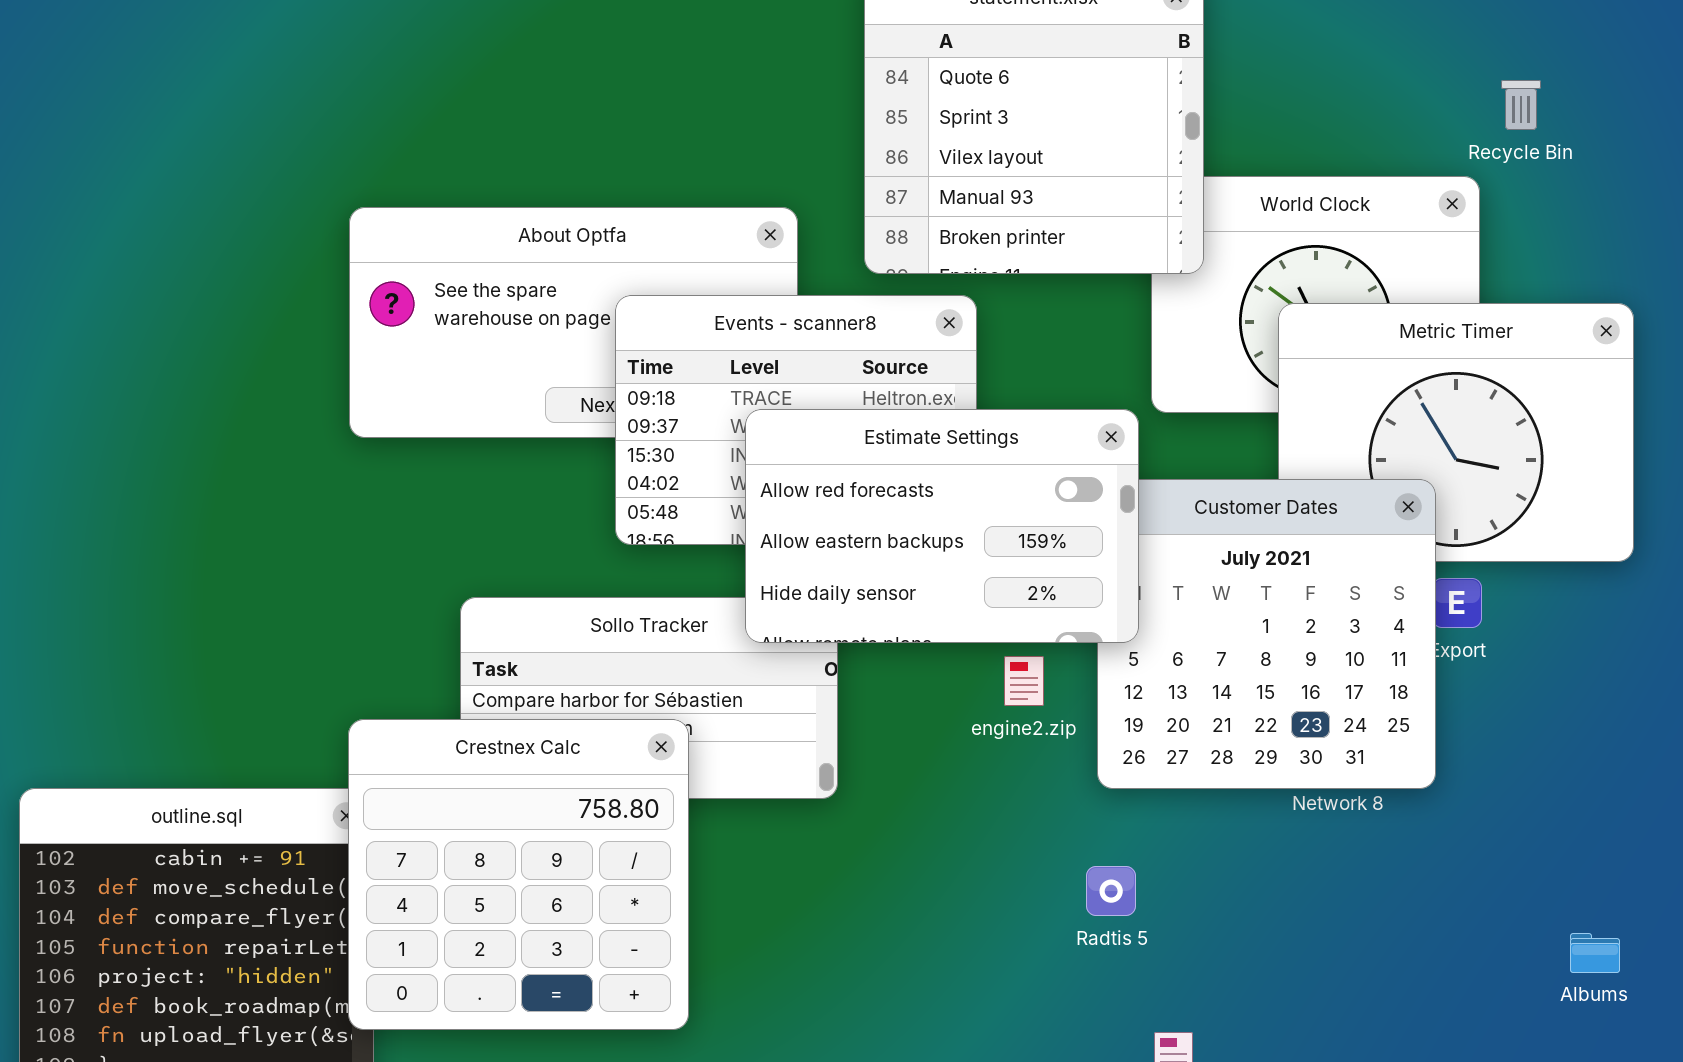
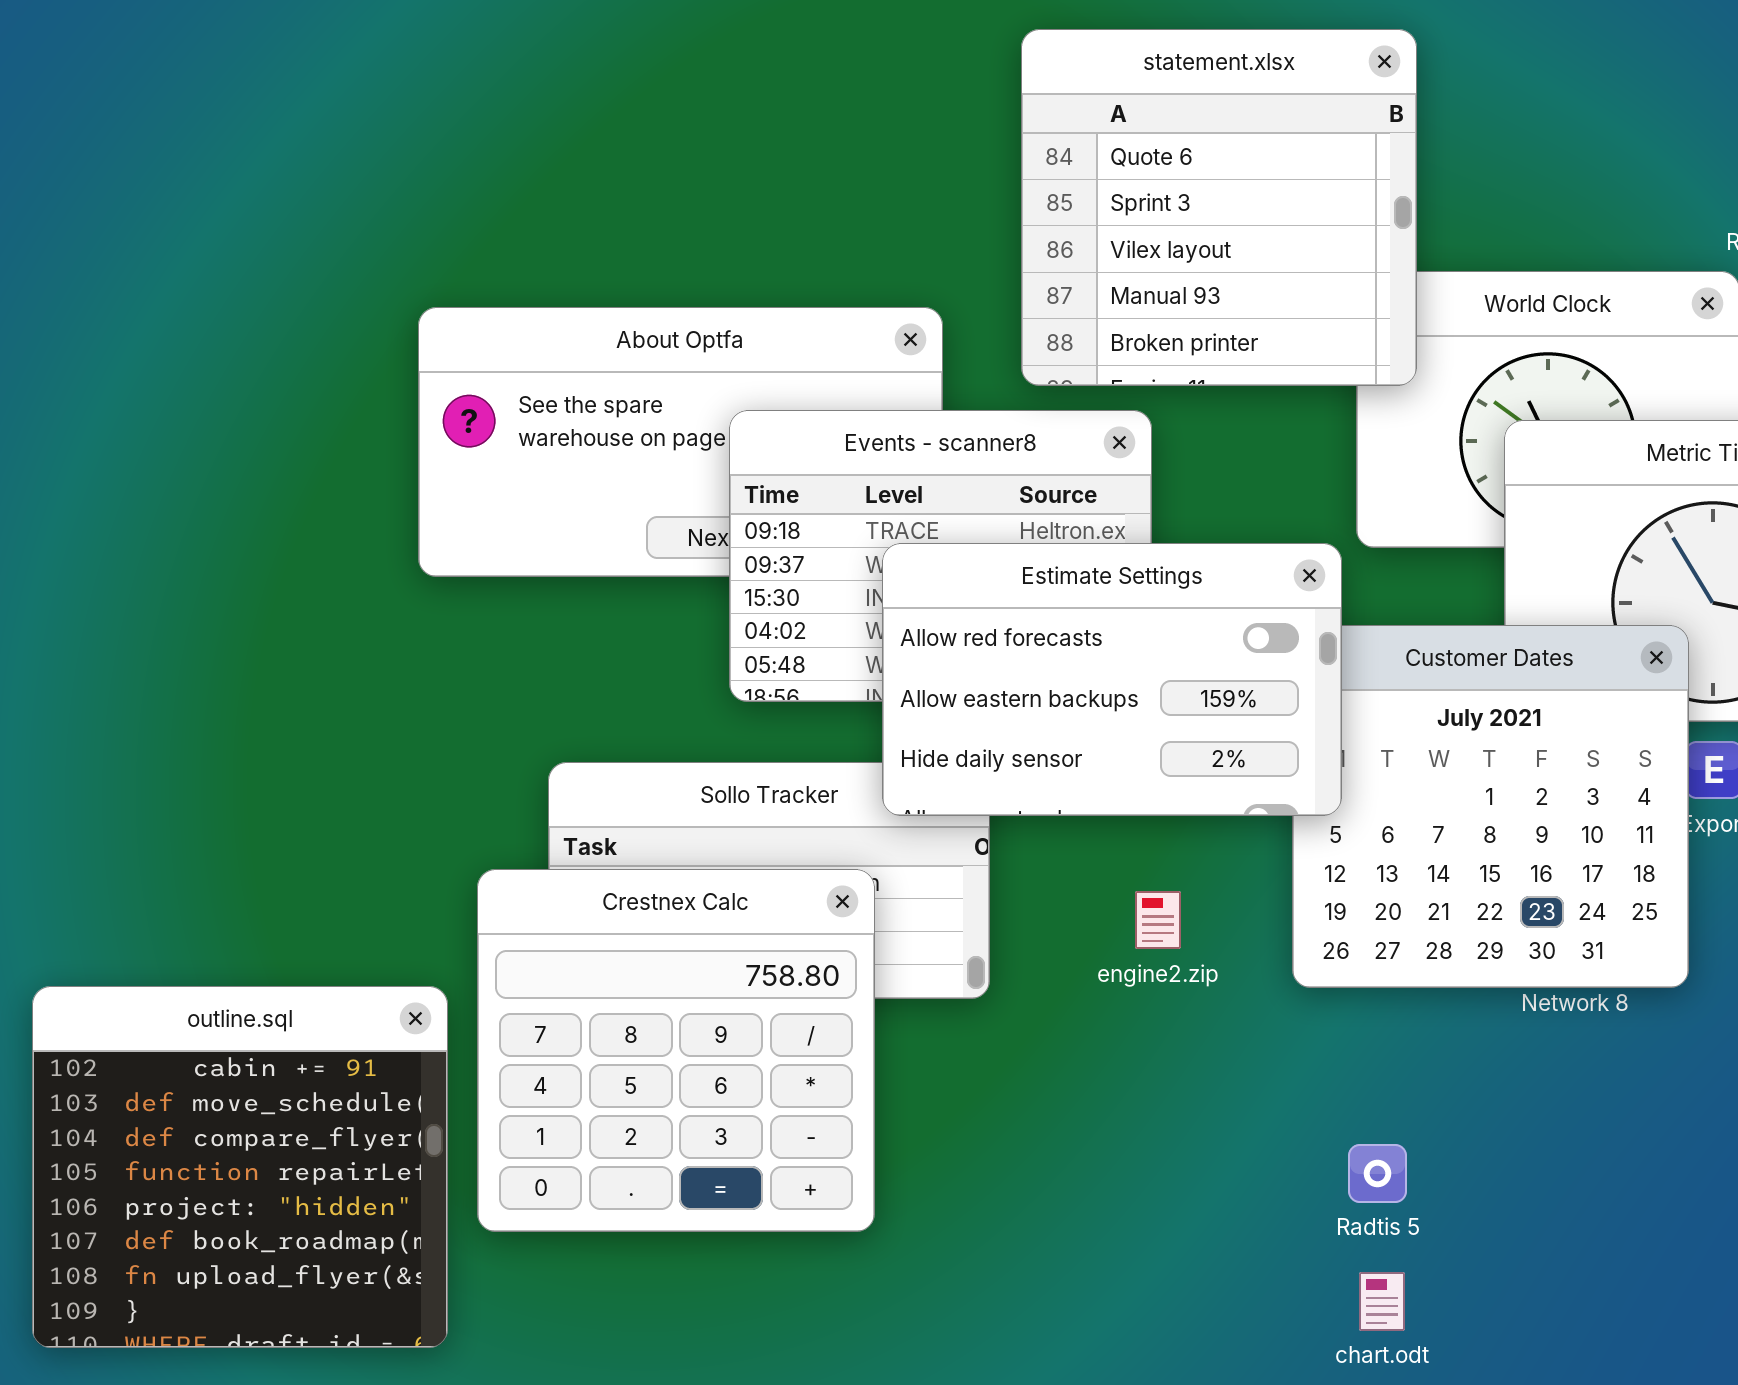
engine2.zip: [1004,656,1044,706] -> [1135,891,1181,949], moved
Crestnex Calc: [348,719,689,1030] -> [477,869,875,1232], moved
Radtis 5: [1086,866,1136,916] -> [1348,1144,1407,1203], moved

